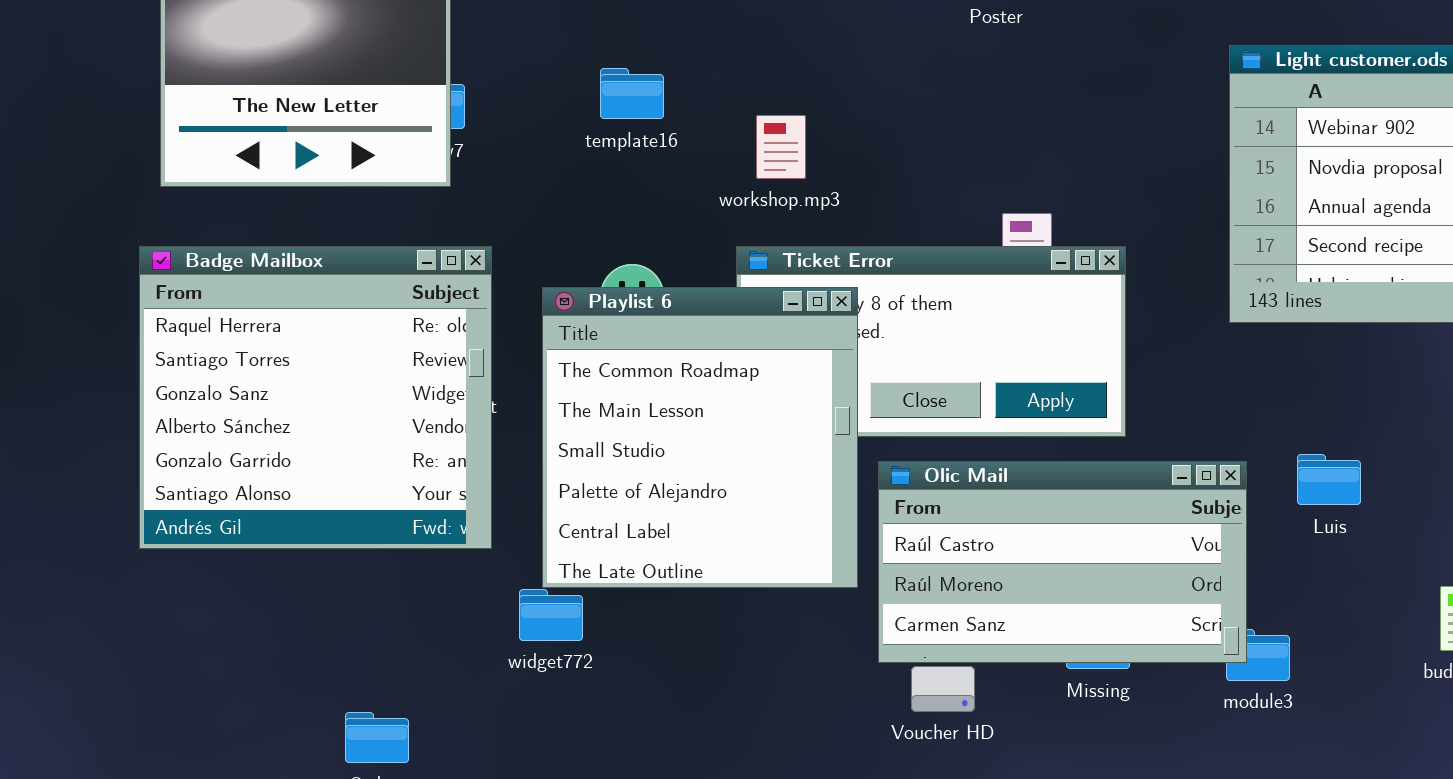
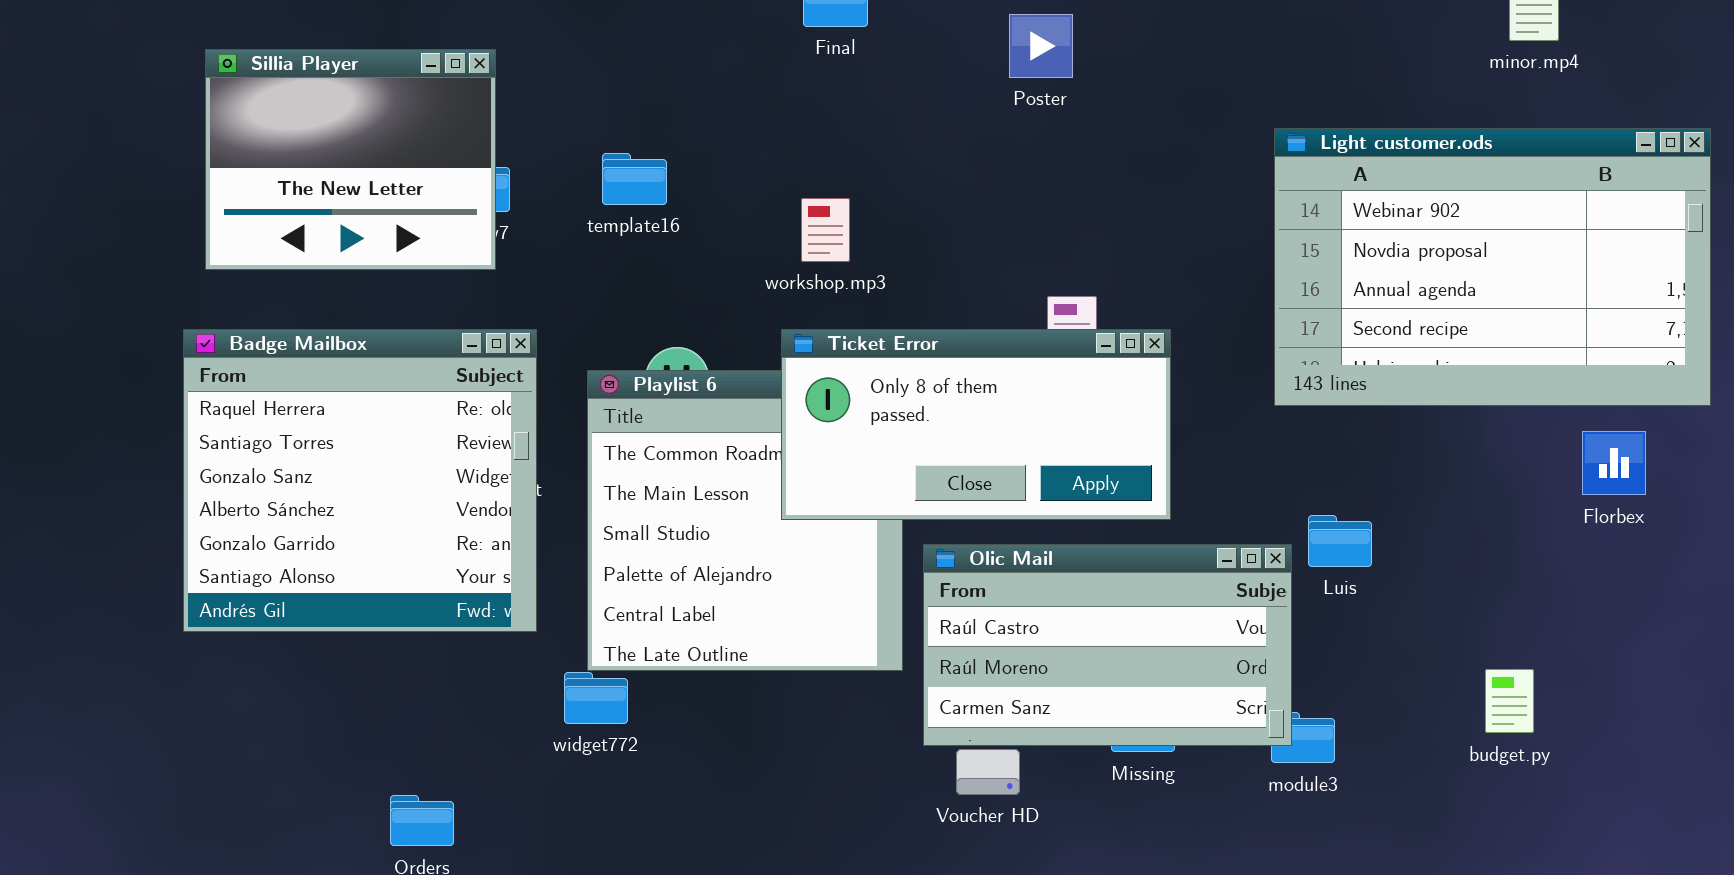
template16: [600,68,664,119] -> [602,153,667,205], moved
Ticket Error: [736,246,1126,437] -> [781,329,1171,520], raised
Luis: [1297,454,1361,505] -> [1308,515,1372,567], moved

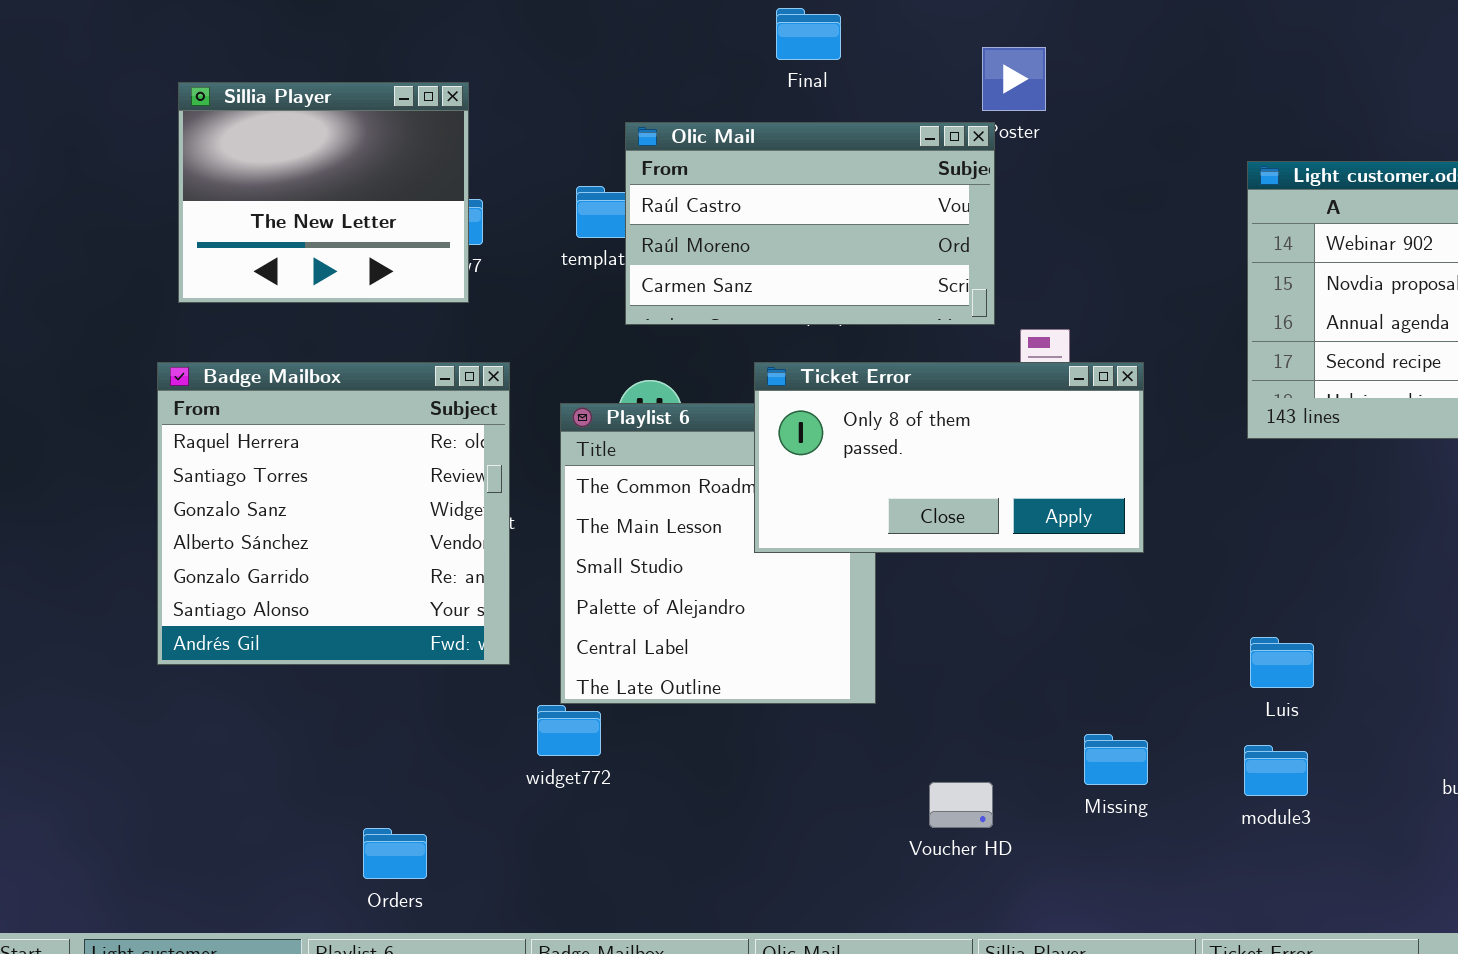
Luis: [1308,515,1372,567] -> [1250,637,1314,688], moved
Olic Mail: [923,544,1292,746] -> [625,122,995,325], moved

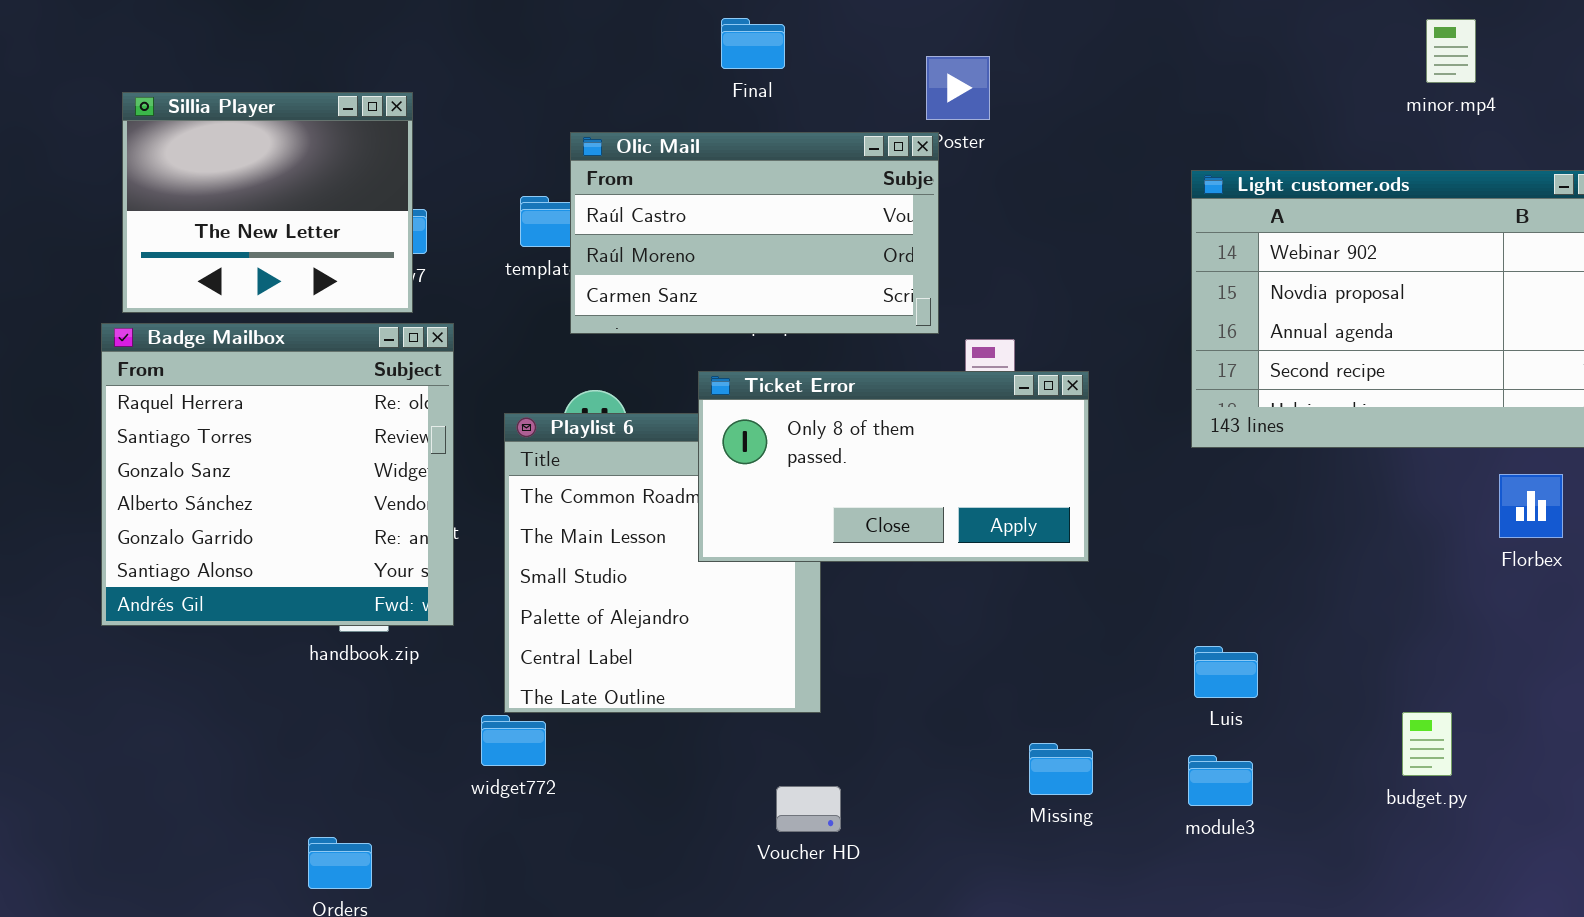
Badge Mailbox: [157,362,510,665] -> [101,323,454,626], moved
Voucher HD: [929,782,993,828] -> [776,786,841,832], moved

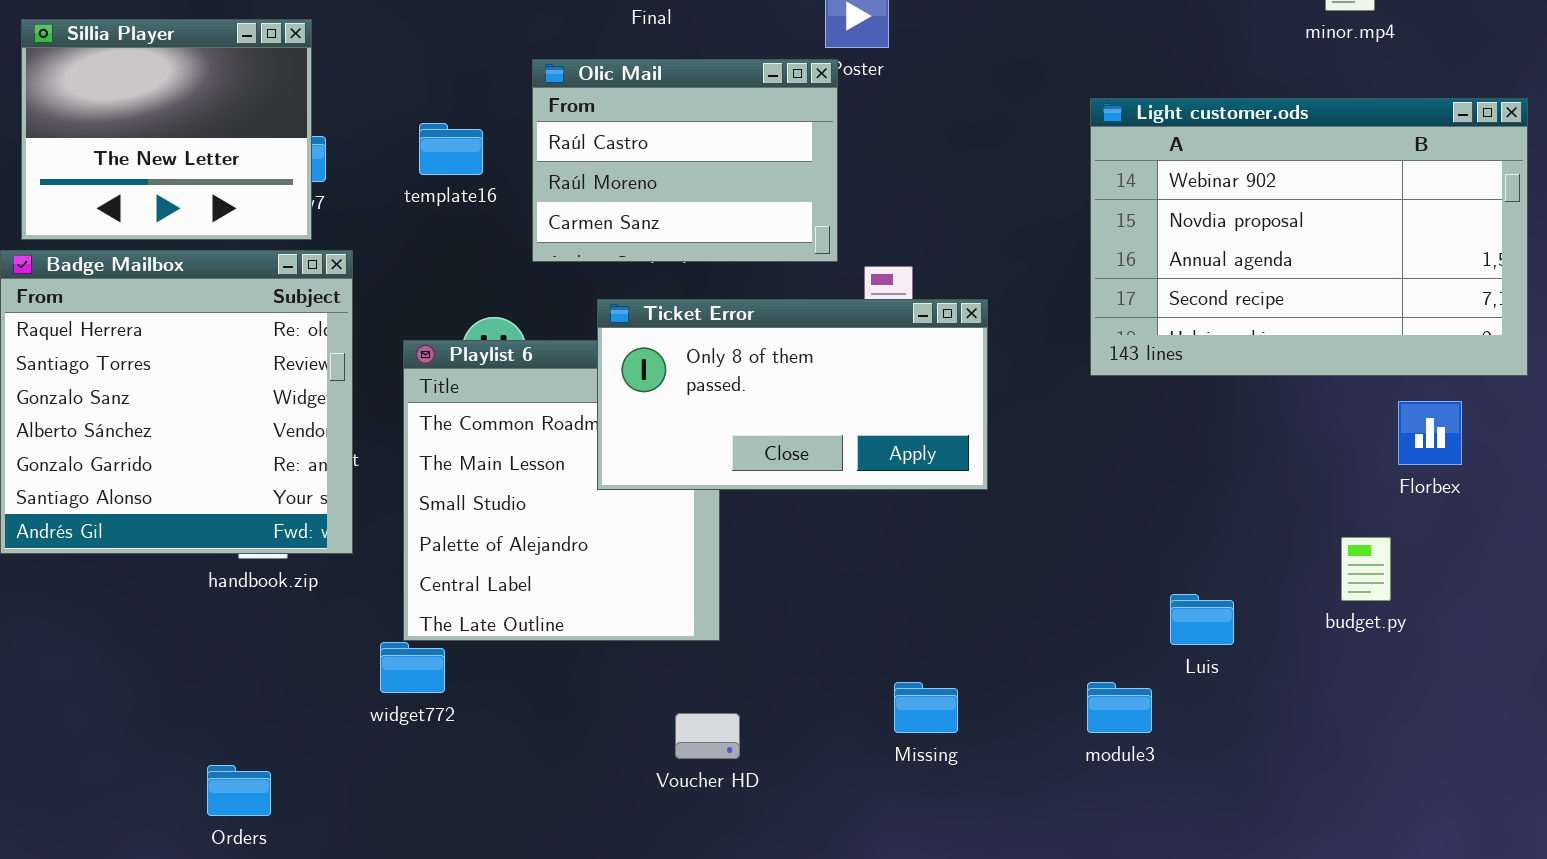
Olic Mail: [570,132,939,334] -> [532,59,838,262], resized
Luis: [1194,646,1258,698] -> [1170,594,1234,645], moved
budget.py: [1402,712,1452,776] -> [1341,537,1391,601], moved
Missing: [1029,743,1093,795] -> [894,682,958,733], moved

